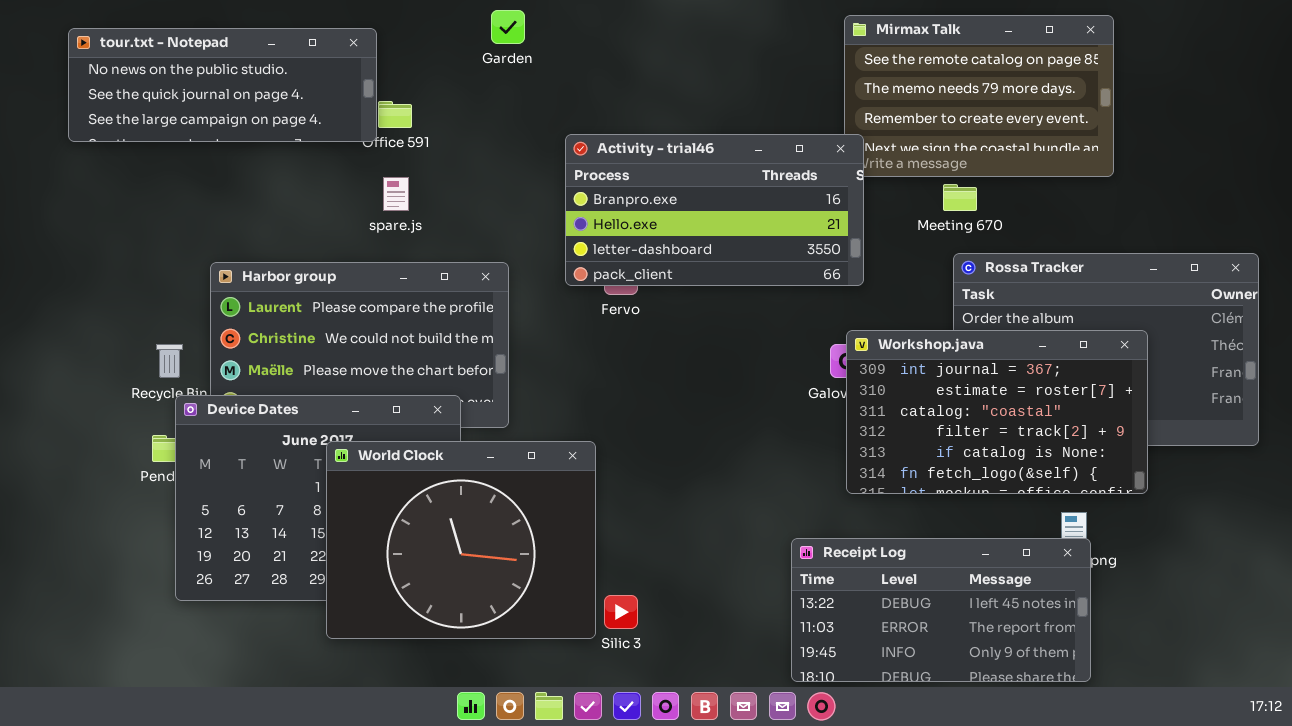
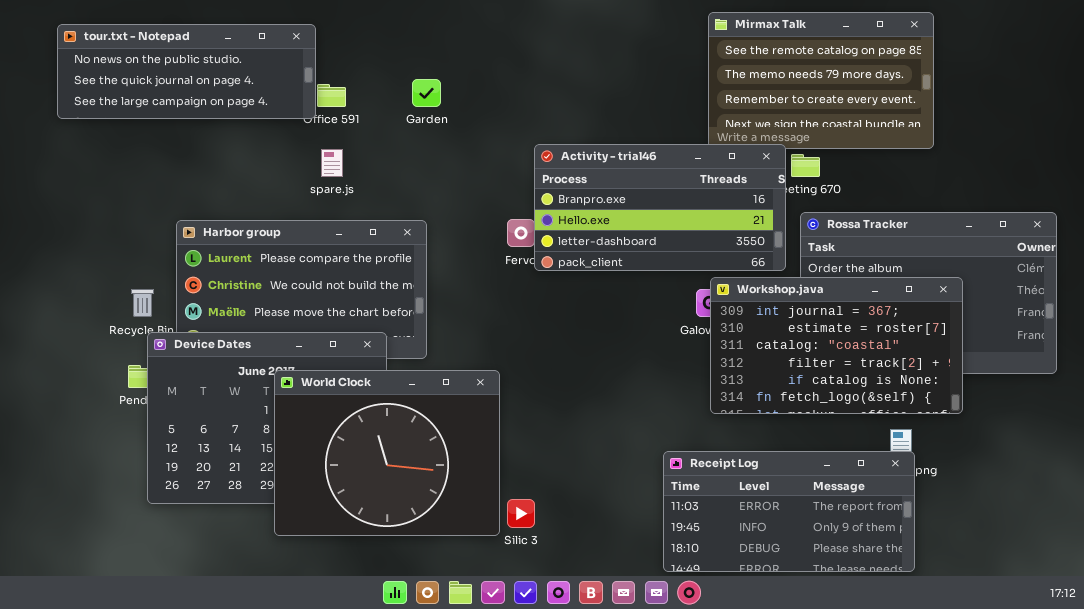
Garden: [491,10,525,44] -> [412,79,441,107], moved
Activity - trial46: [565,134,864,286] -> [534,144,786,271], moved
Receipt Log: [791,538,1091,682] -> [663,451,915,572], scrolled down 1 row

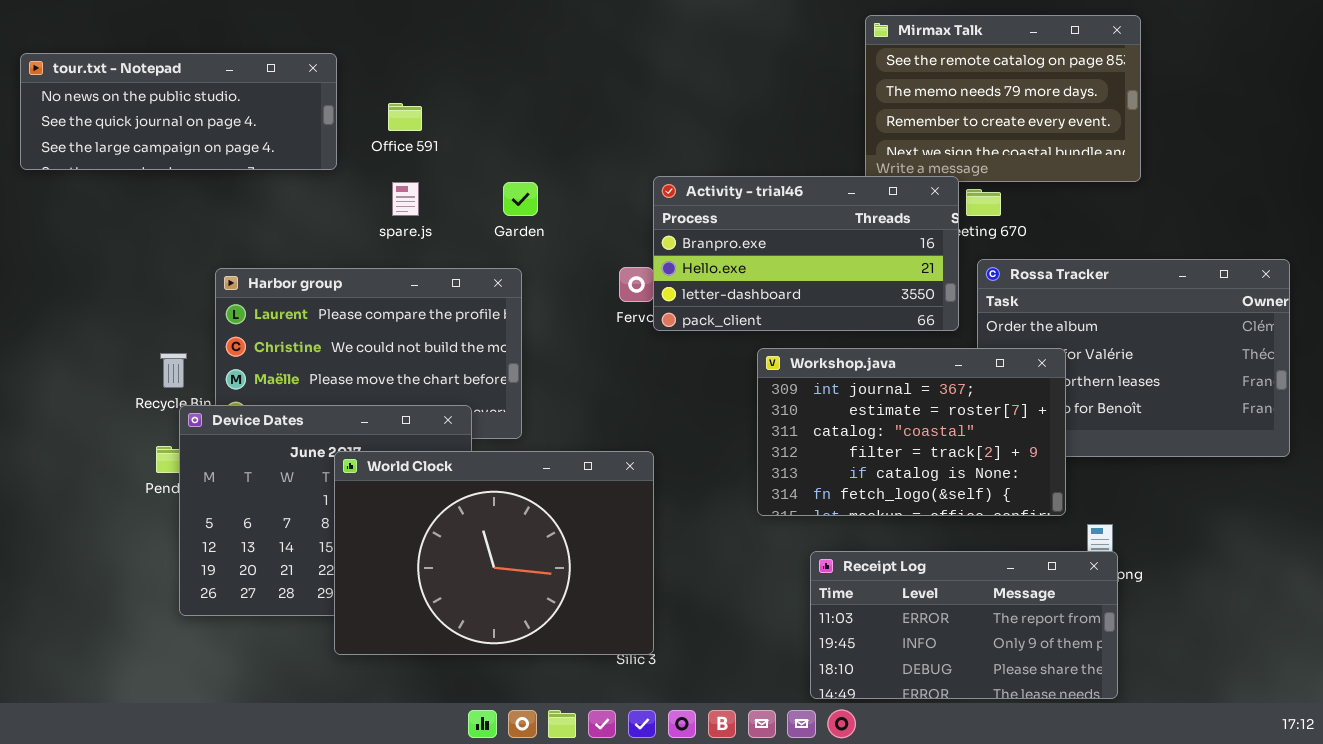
tour.txt - Notepad: [57,24,316,119] -> [20,53,337,170], moved
Garden: [412,79,441,107] -> [503,182,538,216], moved
Workshop.java: [710,277,963,414] -> [757,348,1066,516], moved
World Clock: [274,370,500,536] -> [334,451,654,655], resized

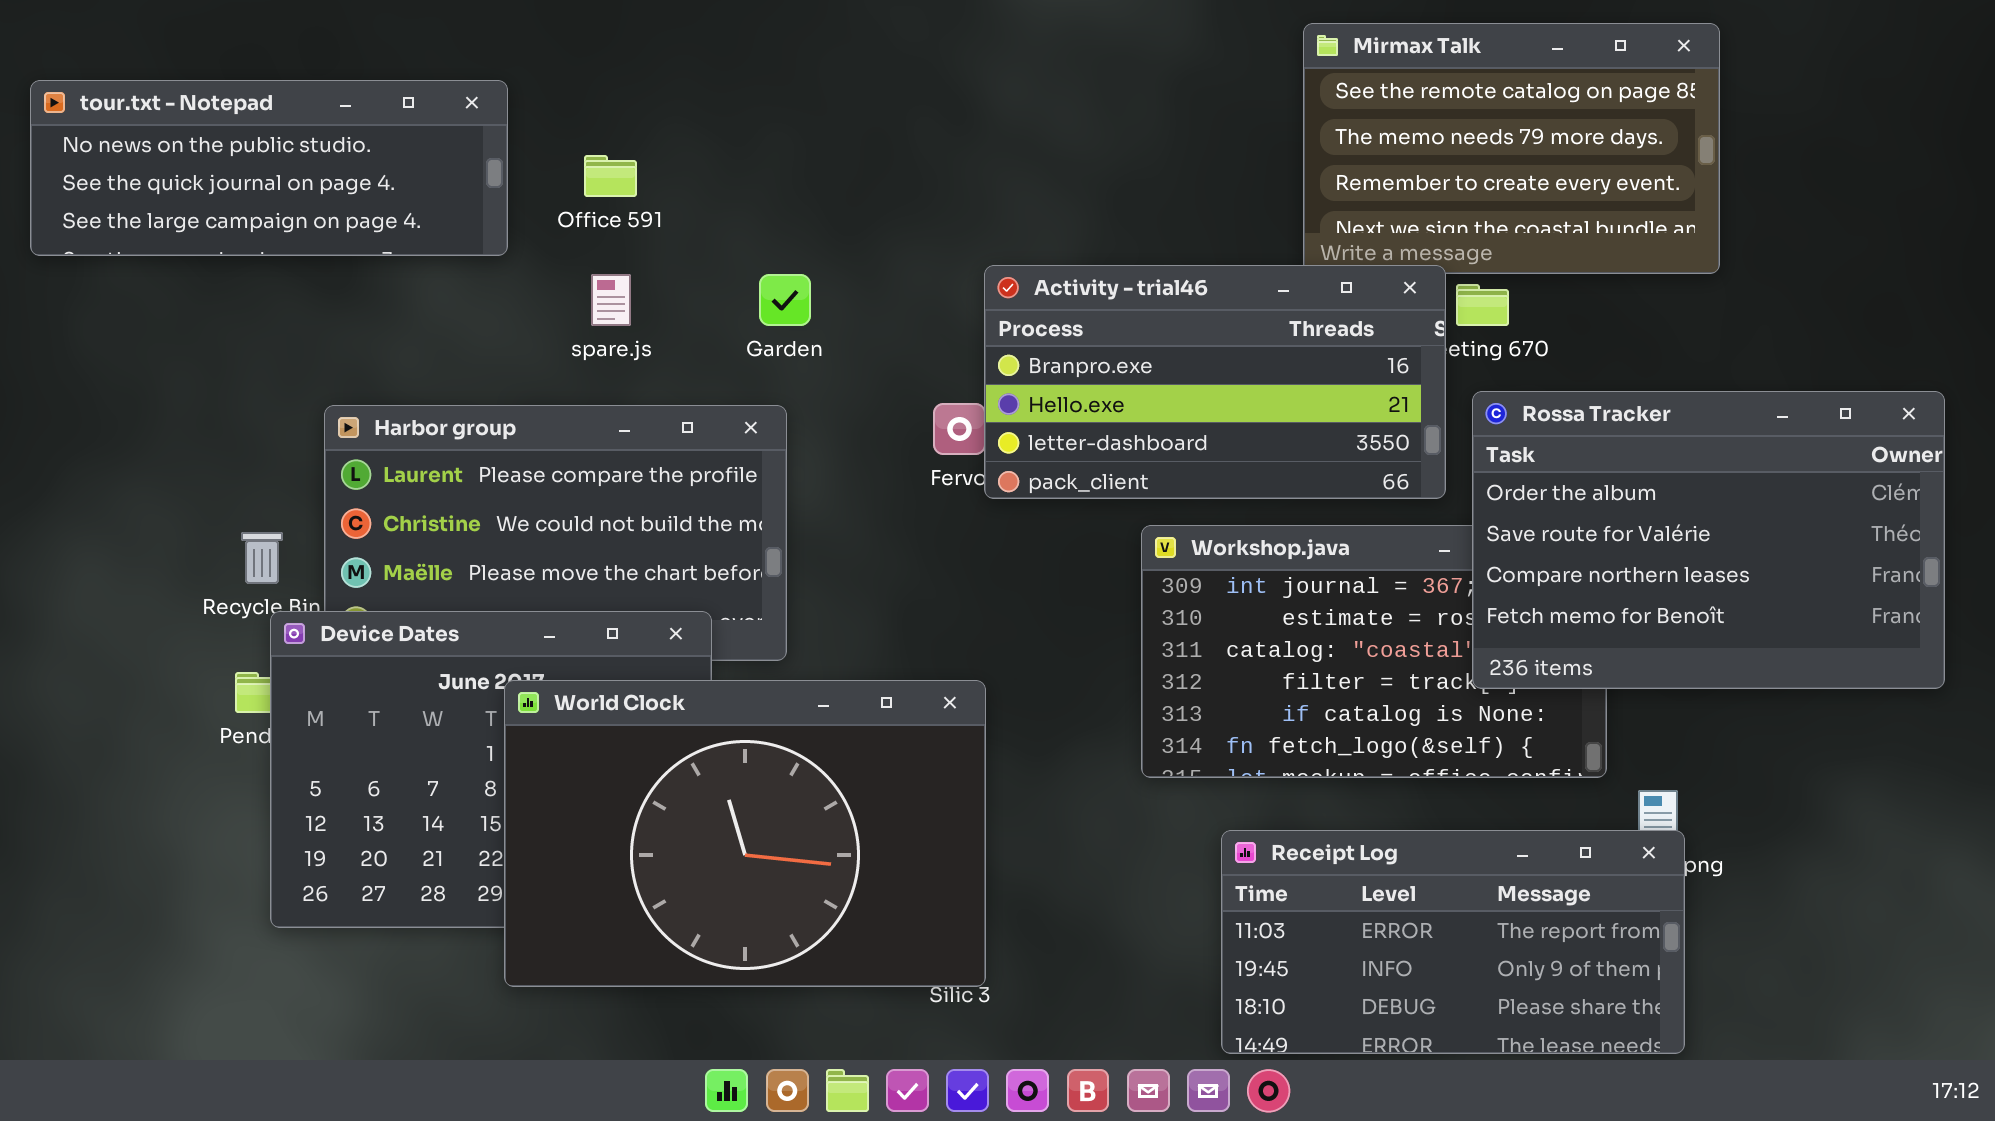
Rossa Tracker: [977,259,1290,457] -> [1472,391,1945,689], raised

